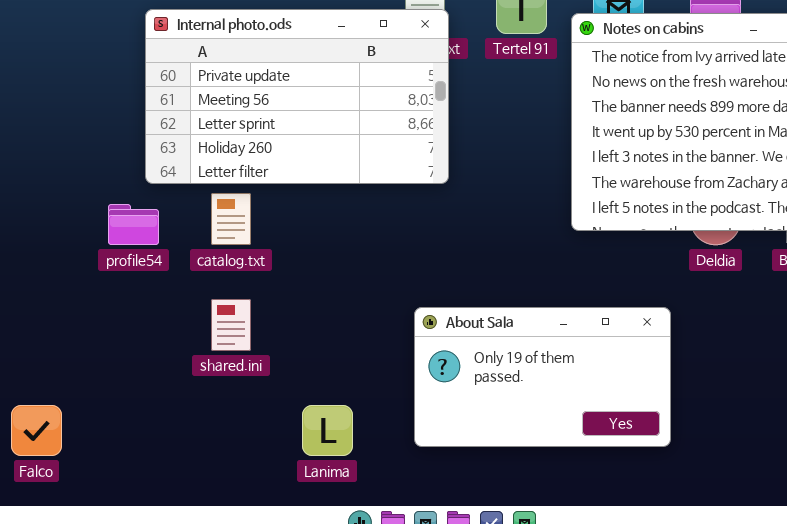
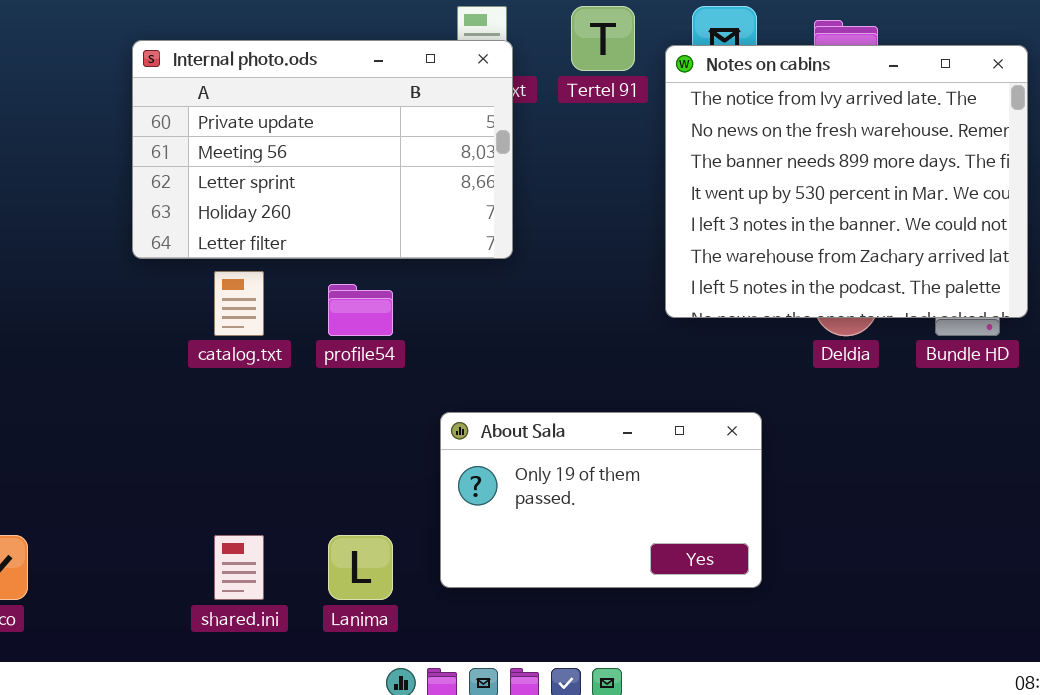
profile54: [108,204,159,245] -> [328,284,393,336], moved
shared.ini: [211,299,251,351] -> [214,535,264,600], moved
About Sala: [414,307,671,447] -> [440,412,762,588], moved

